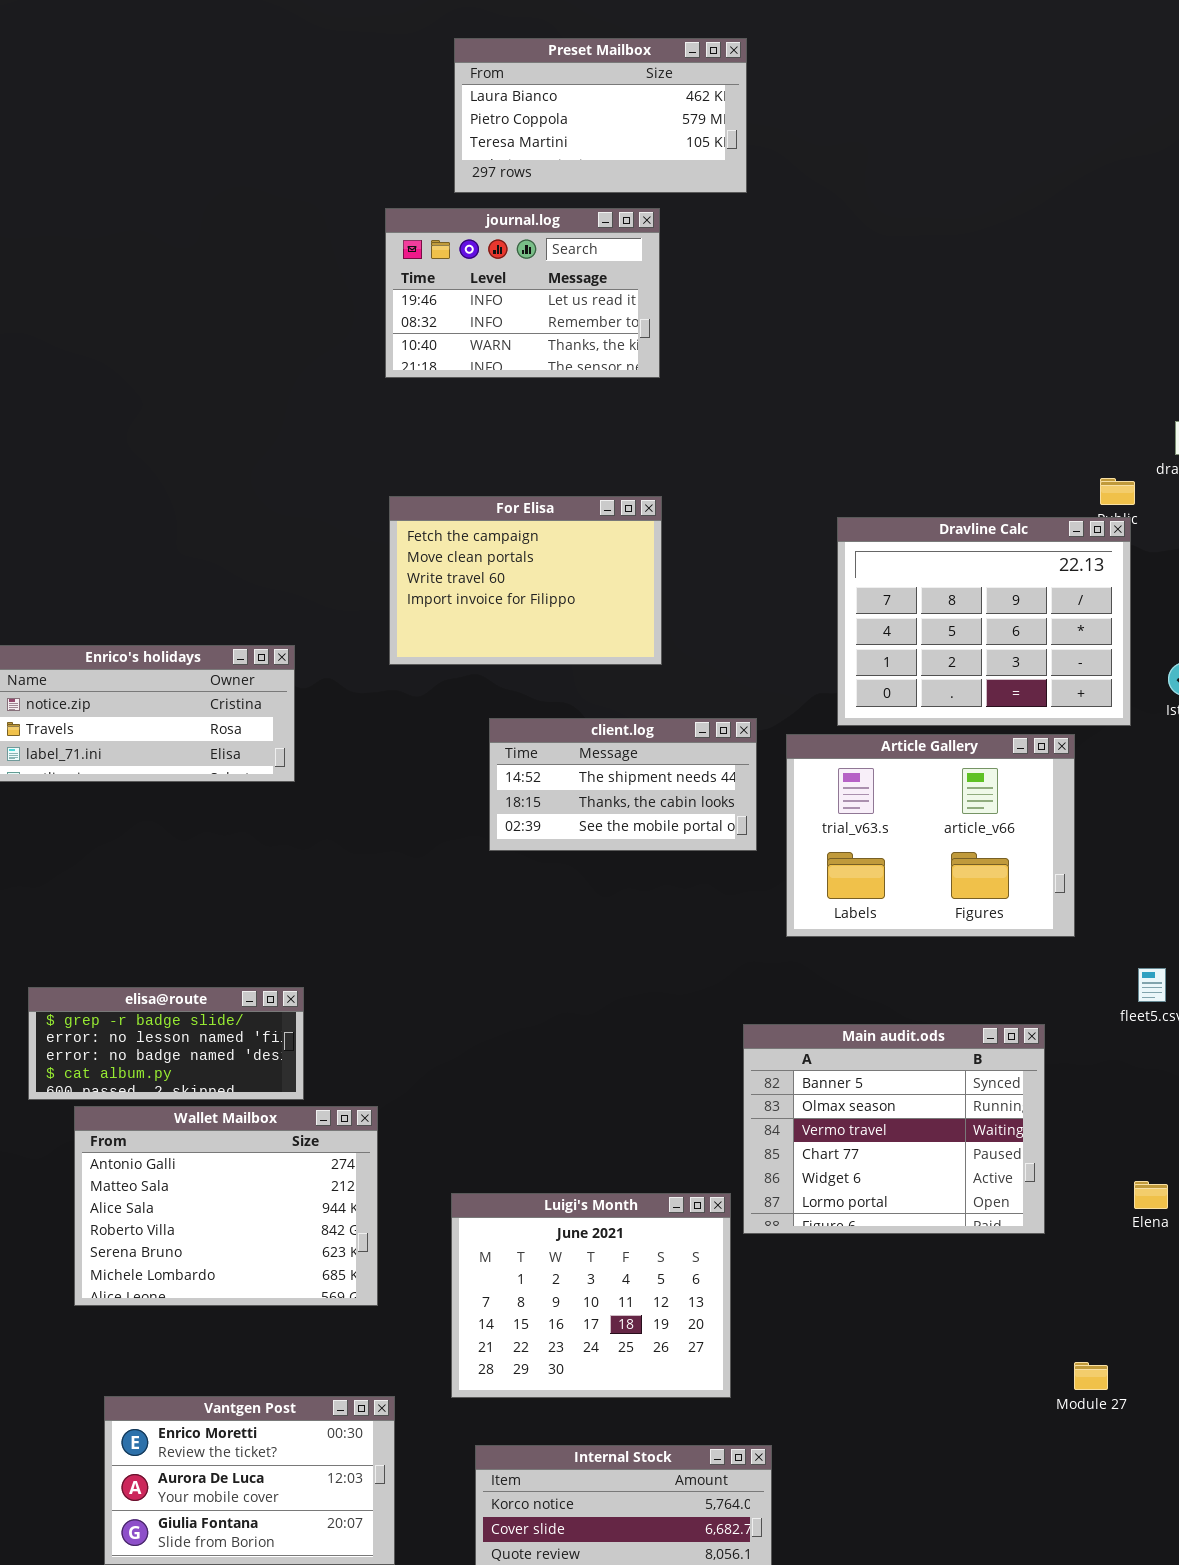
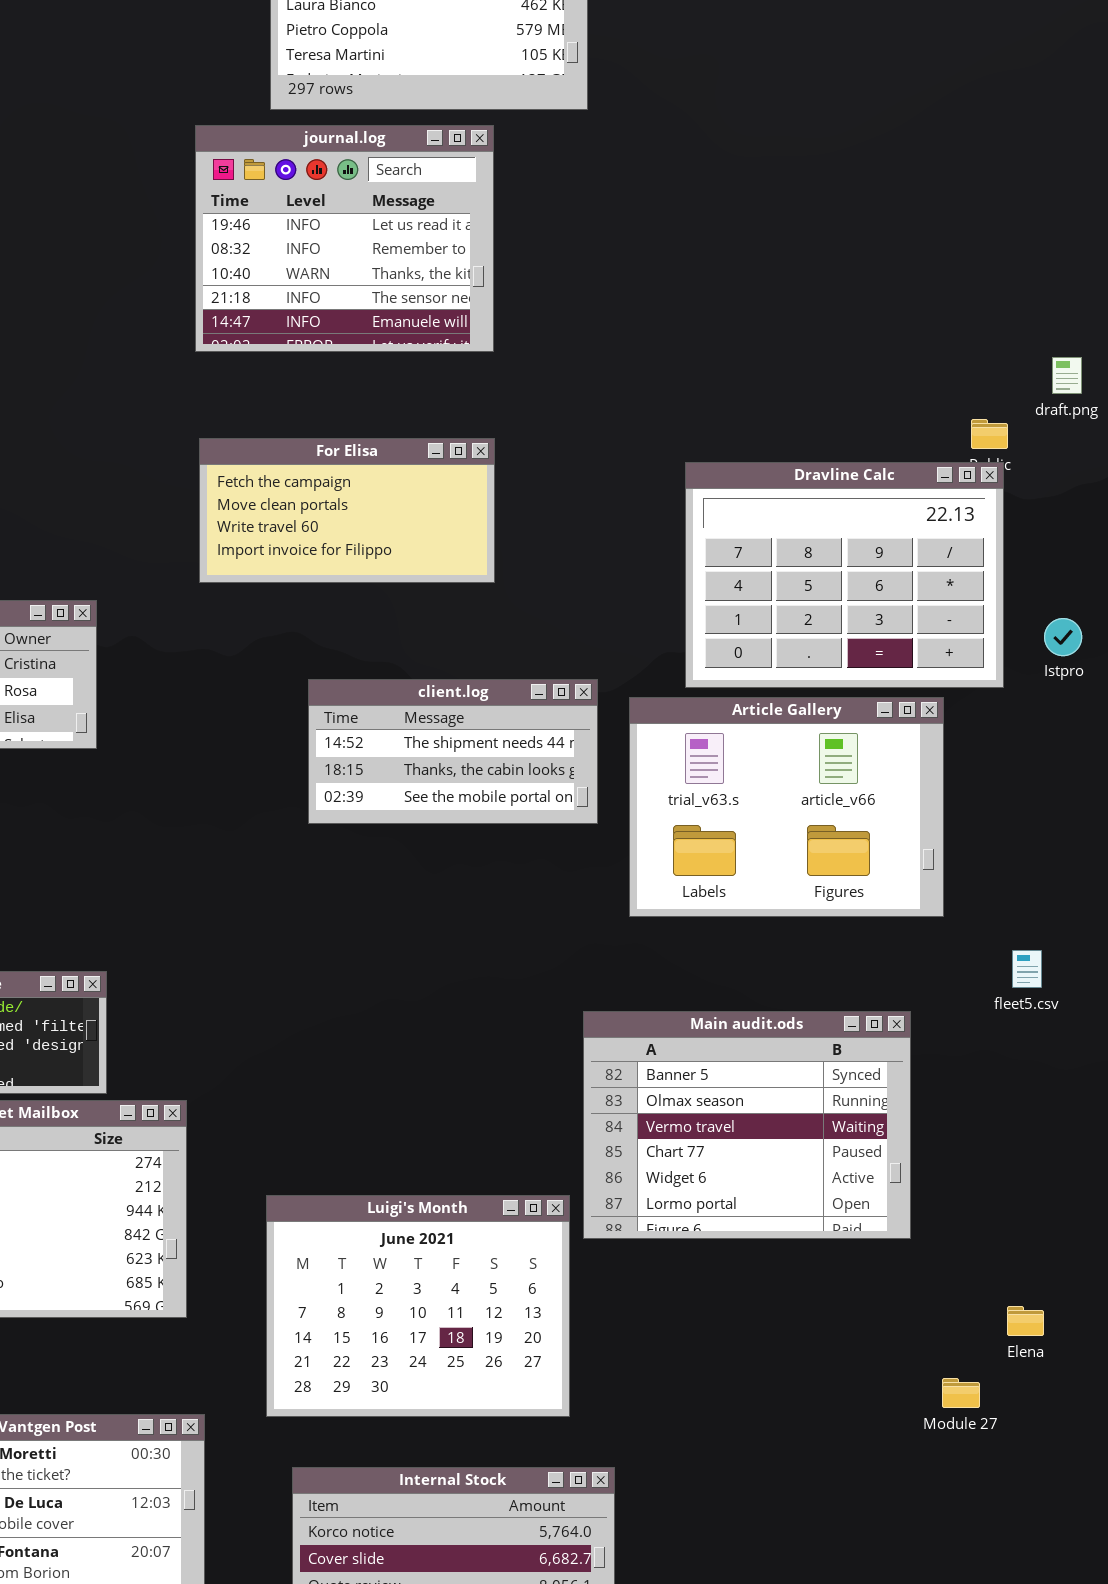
journal.log: [385,208,660,378] -> [195,125,494,352], resized
For Elisa: [389,496,662,665] -> [199,438,495,583], resized
Elena: [1134,1181,1168,1209] -> [1007,1306,1044,1336], moved

